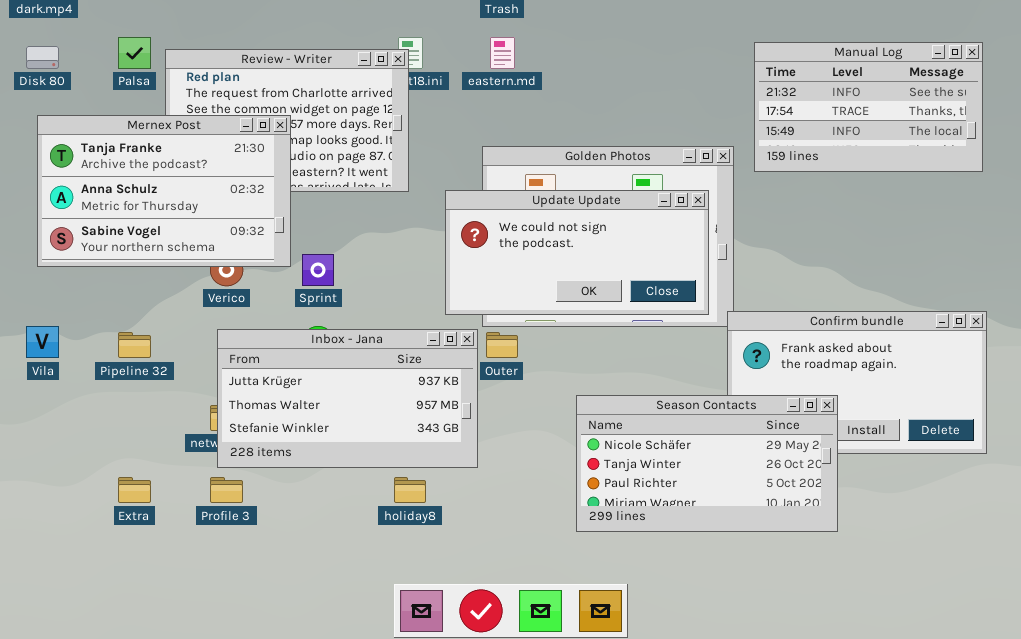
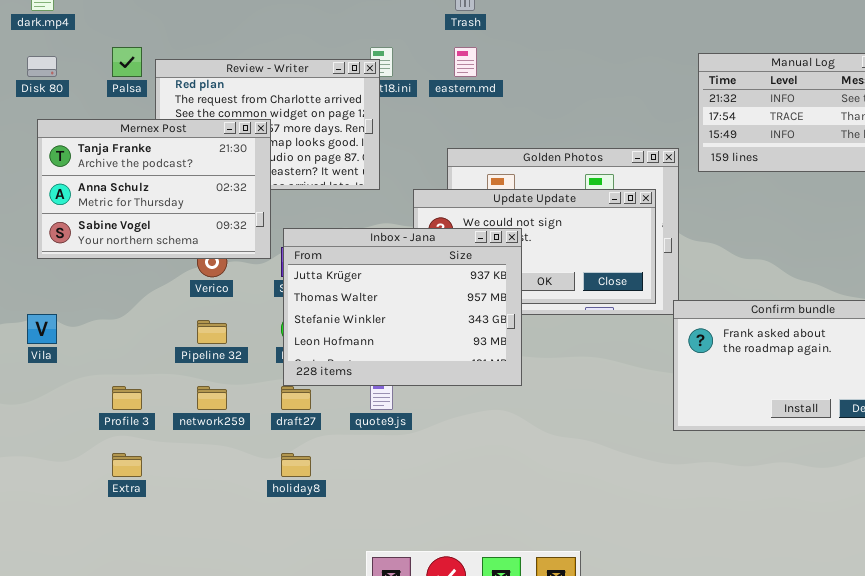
Inbox - Jana: [217,329,478,468] -> [283,228,522,386], moved, resized
Pipeline 32: [118,332,151,358] -> [197,320,227,344], moved
Season Contacts: [576,395,838,532] -> none, closed
Profile 3: [210,477,243,503] -> [112,386,142,410], moved
holiday8: [394,477,426,503] -> [281,453,311,477], moved

